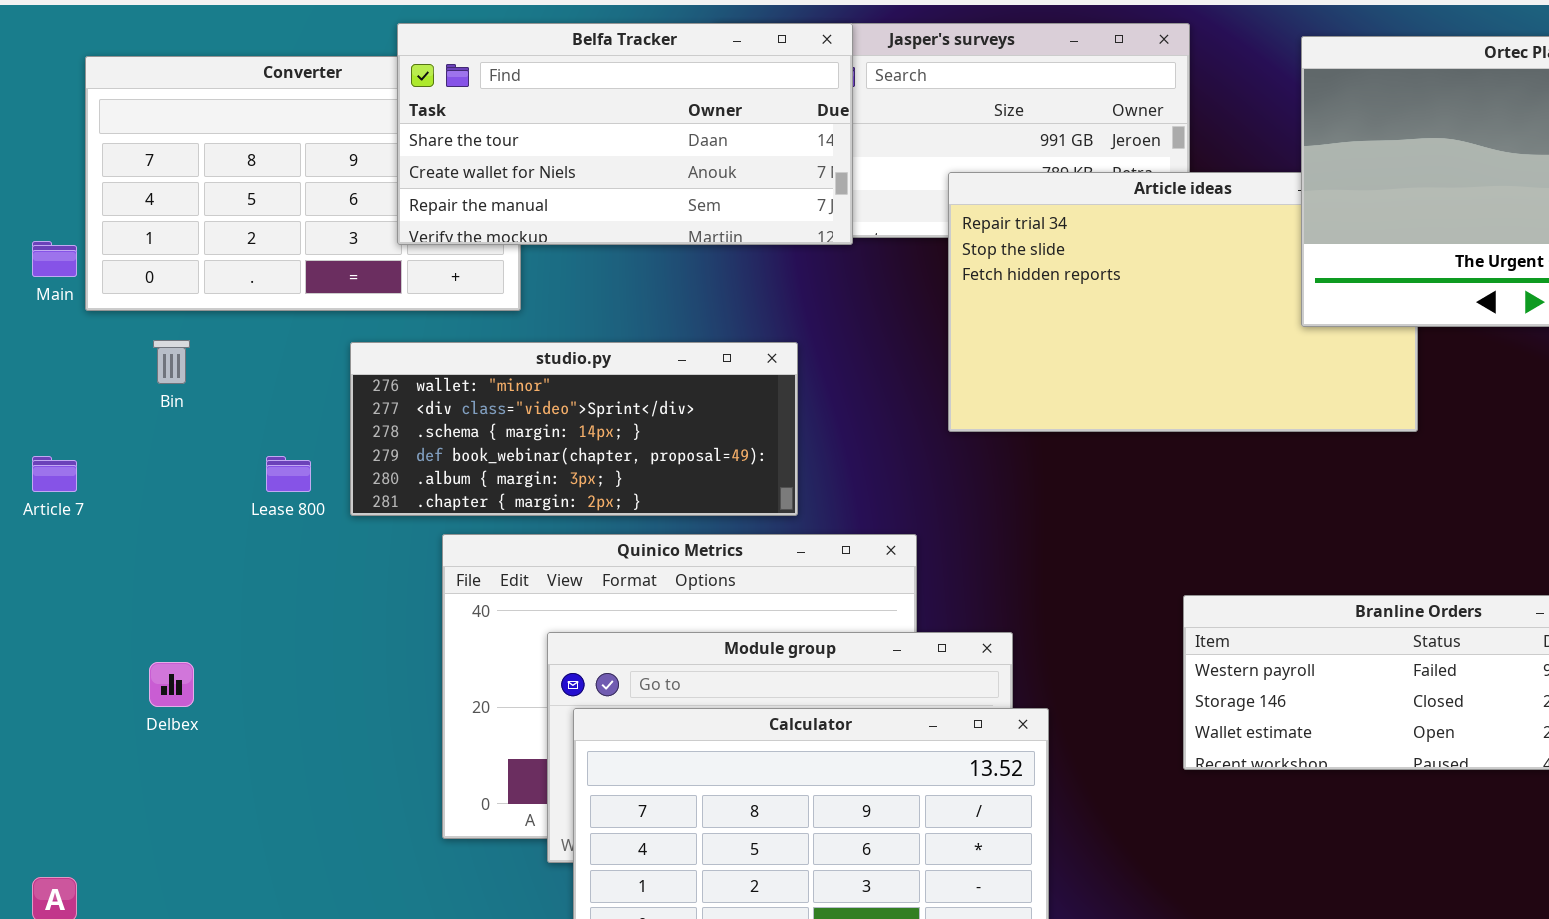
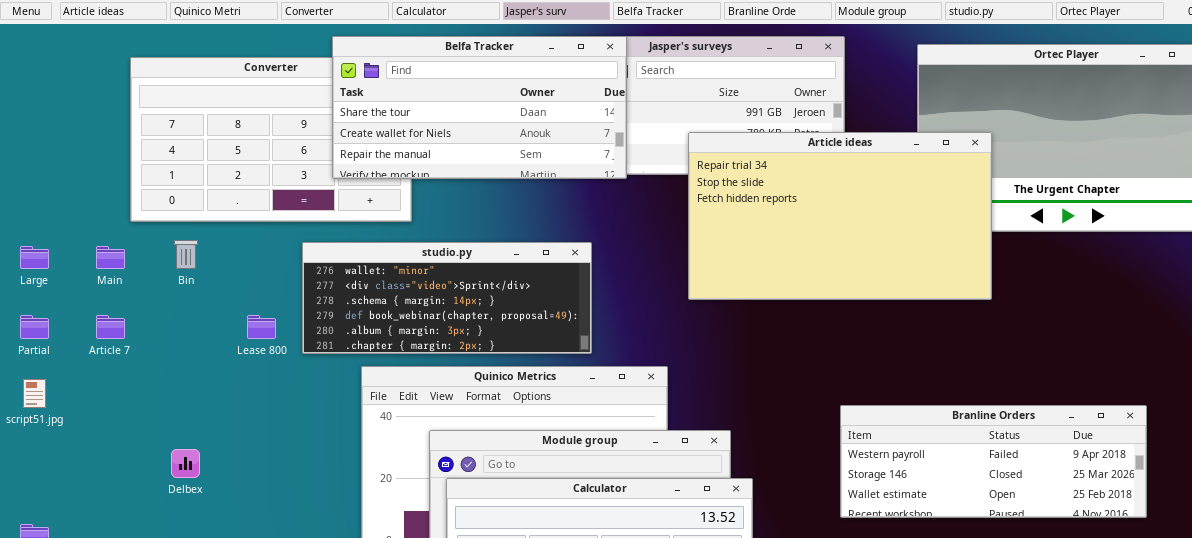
Article ideas: [948,172,1418,432] -> [688,132,992,300], raised
Main: [32,241,77,277] -> [96,246,125,269], moved

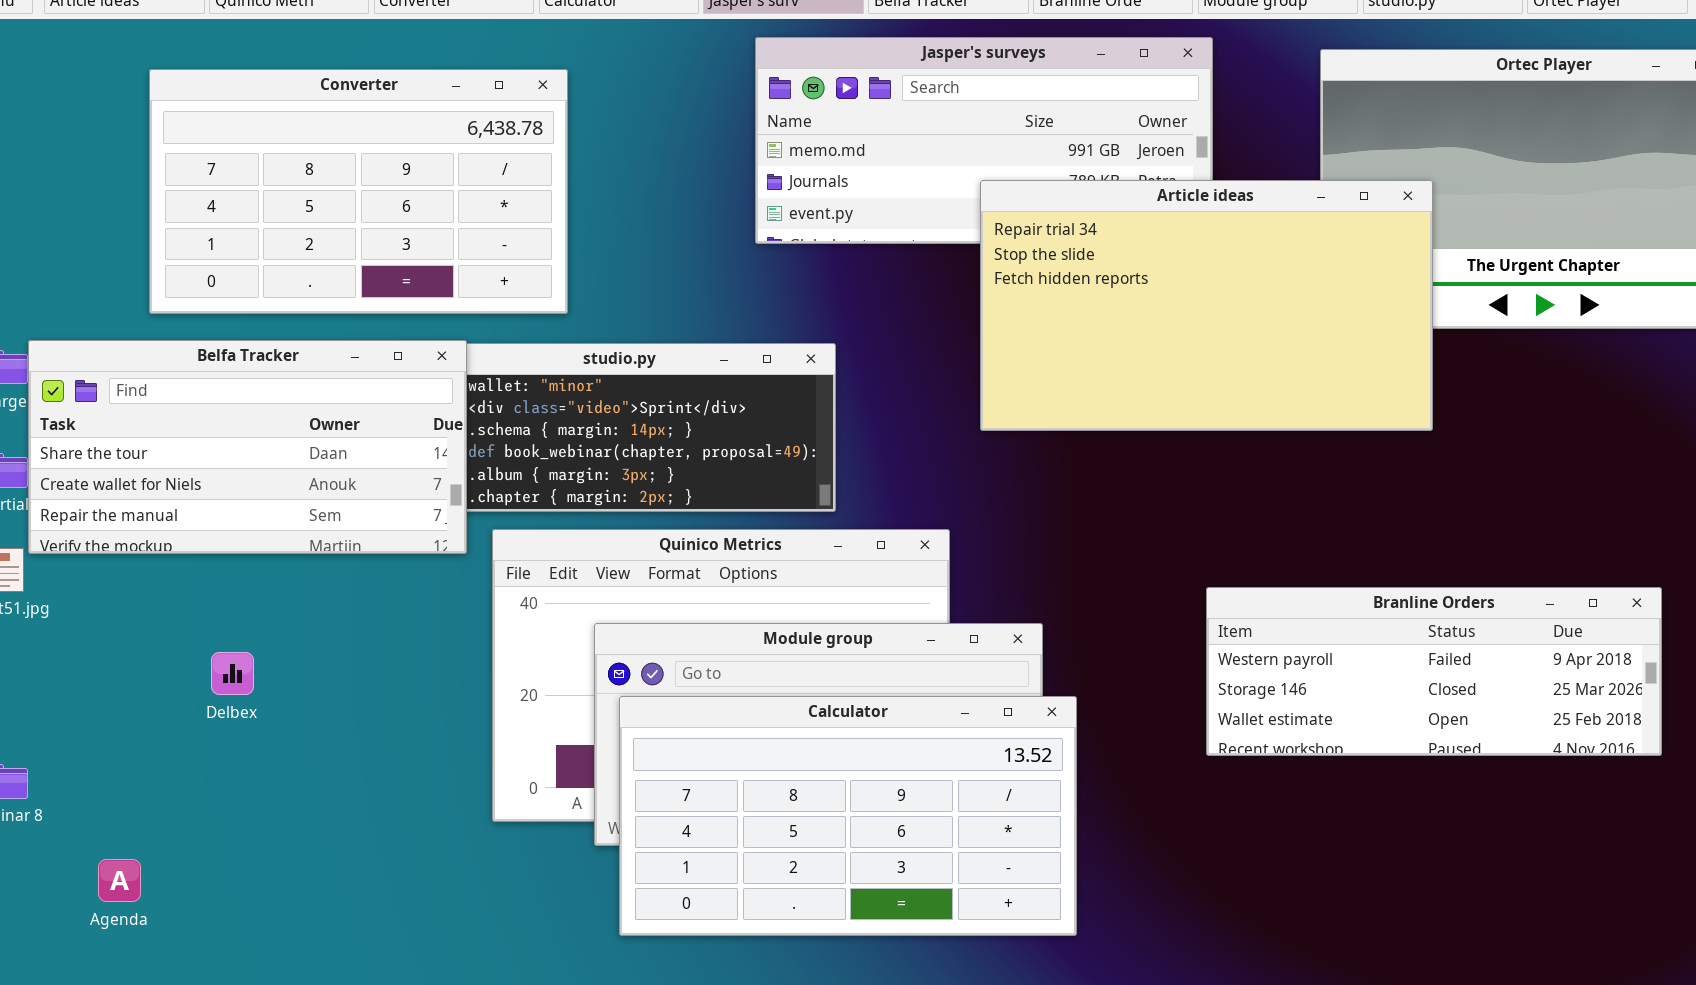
Belfa Tracker: [332,36,627,179] -> [28,340,467,554], moved

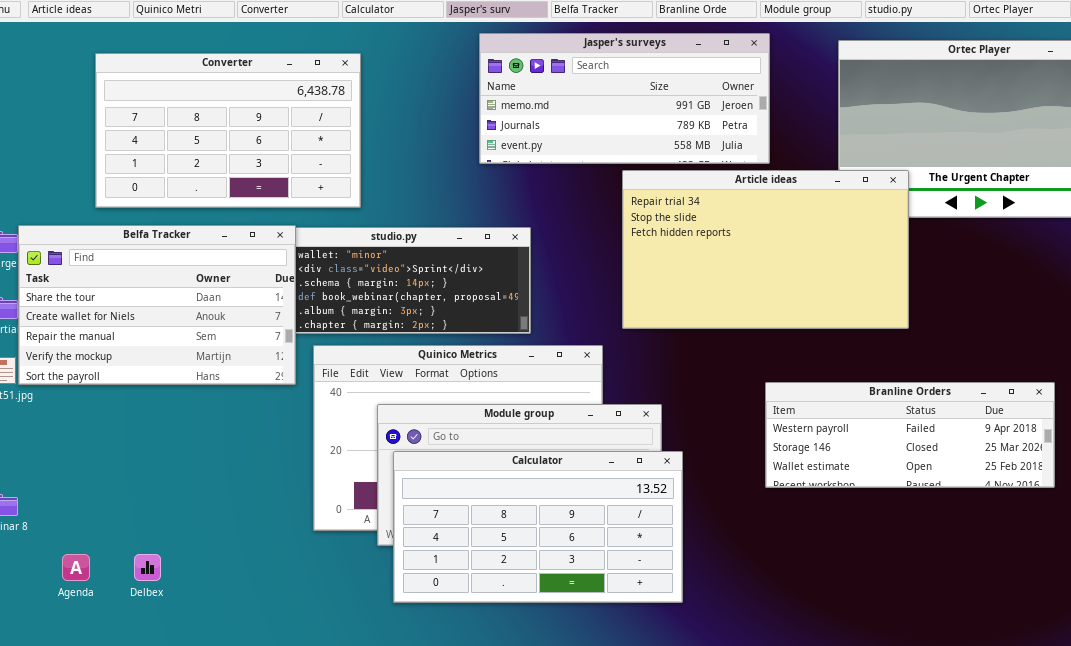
Article ideas: [980,180,1433,431] -> [622,170,909,329], moved
Belfa Tracker: [28,340,467,554] -> [18,225,296,385], resized
Delbex: [211,652,254,695] -> [134,554,161,581], moved

